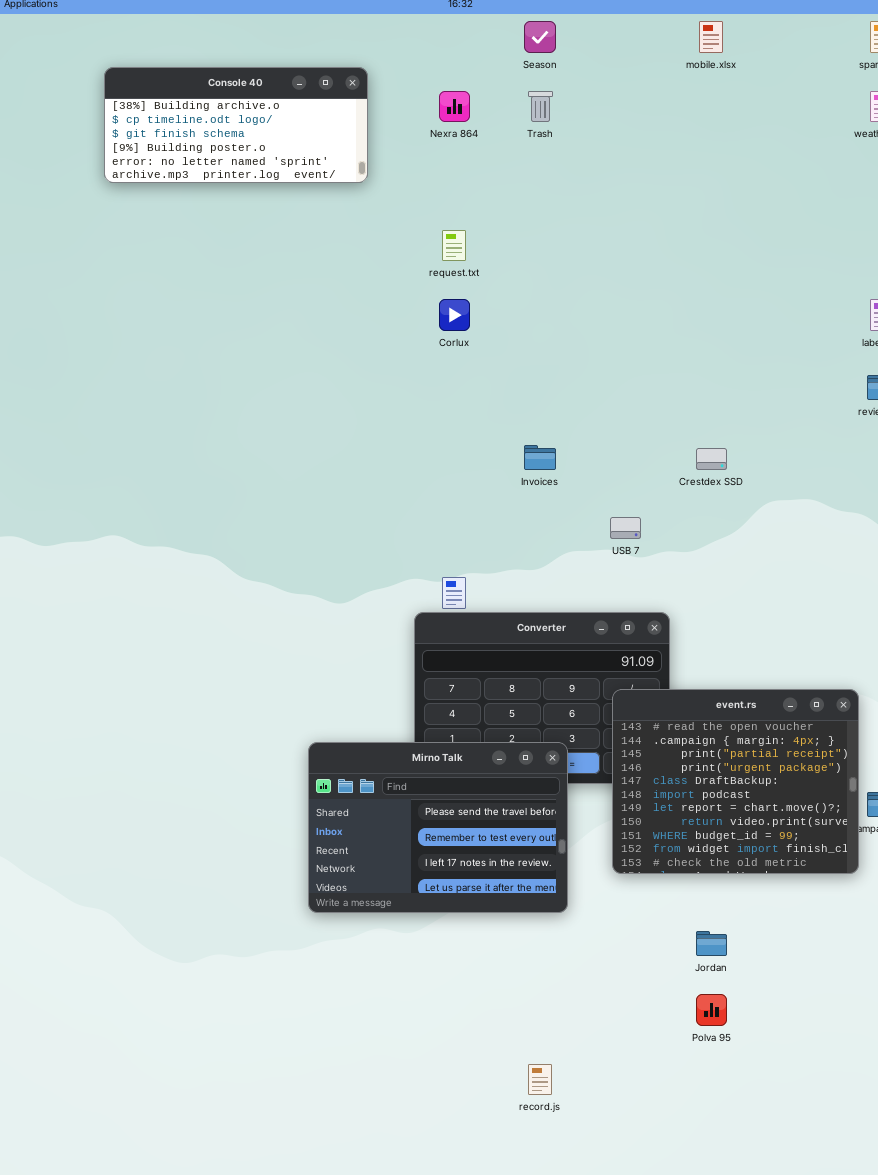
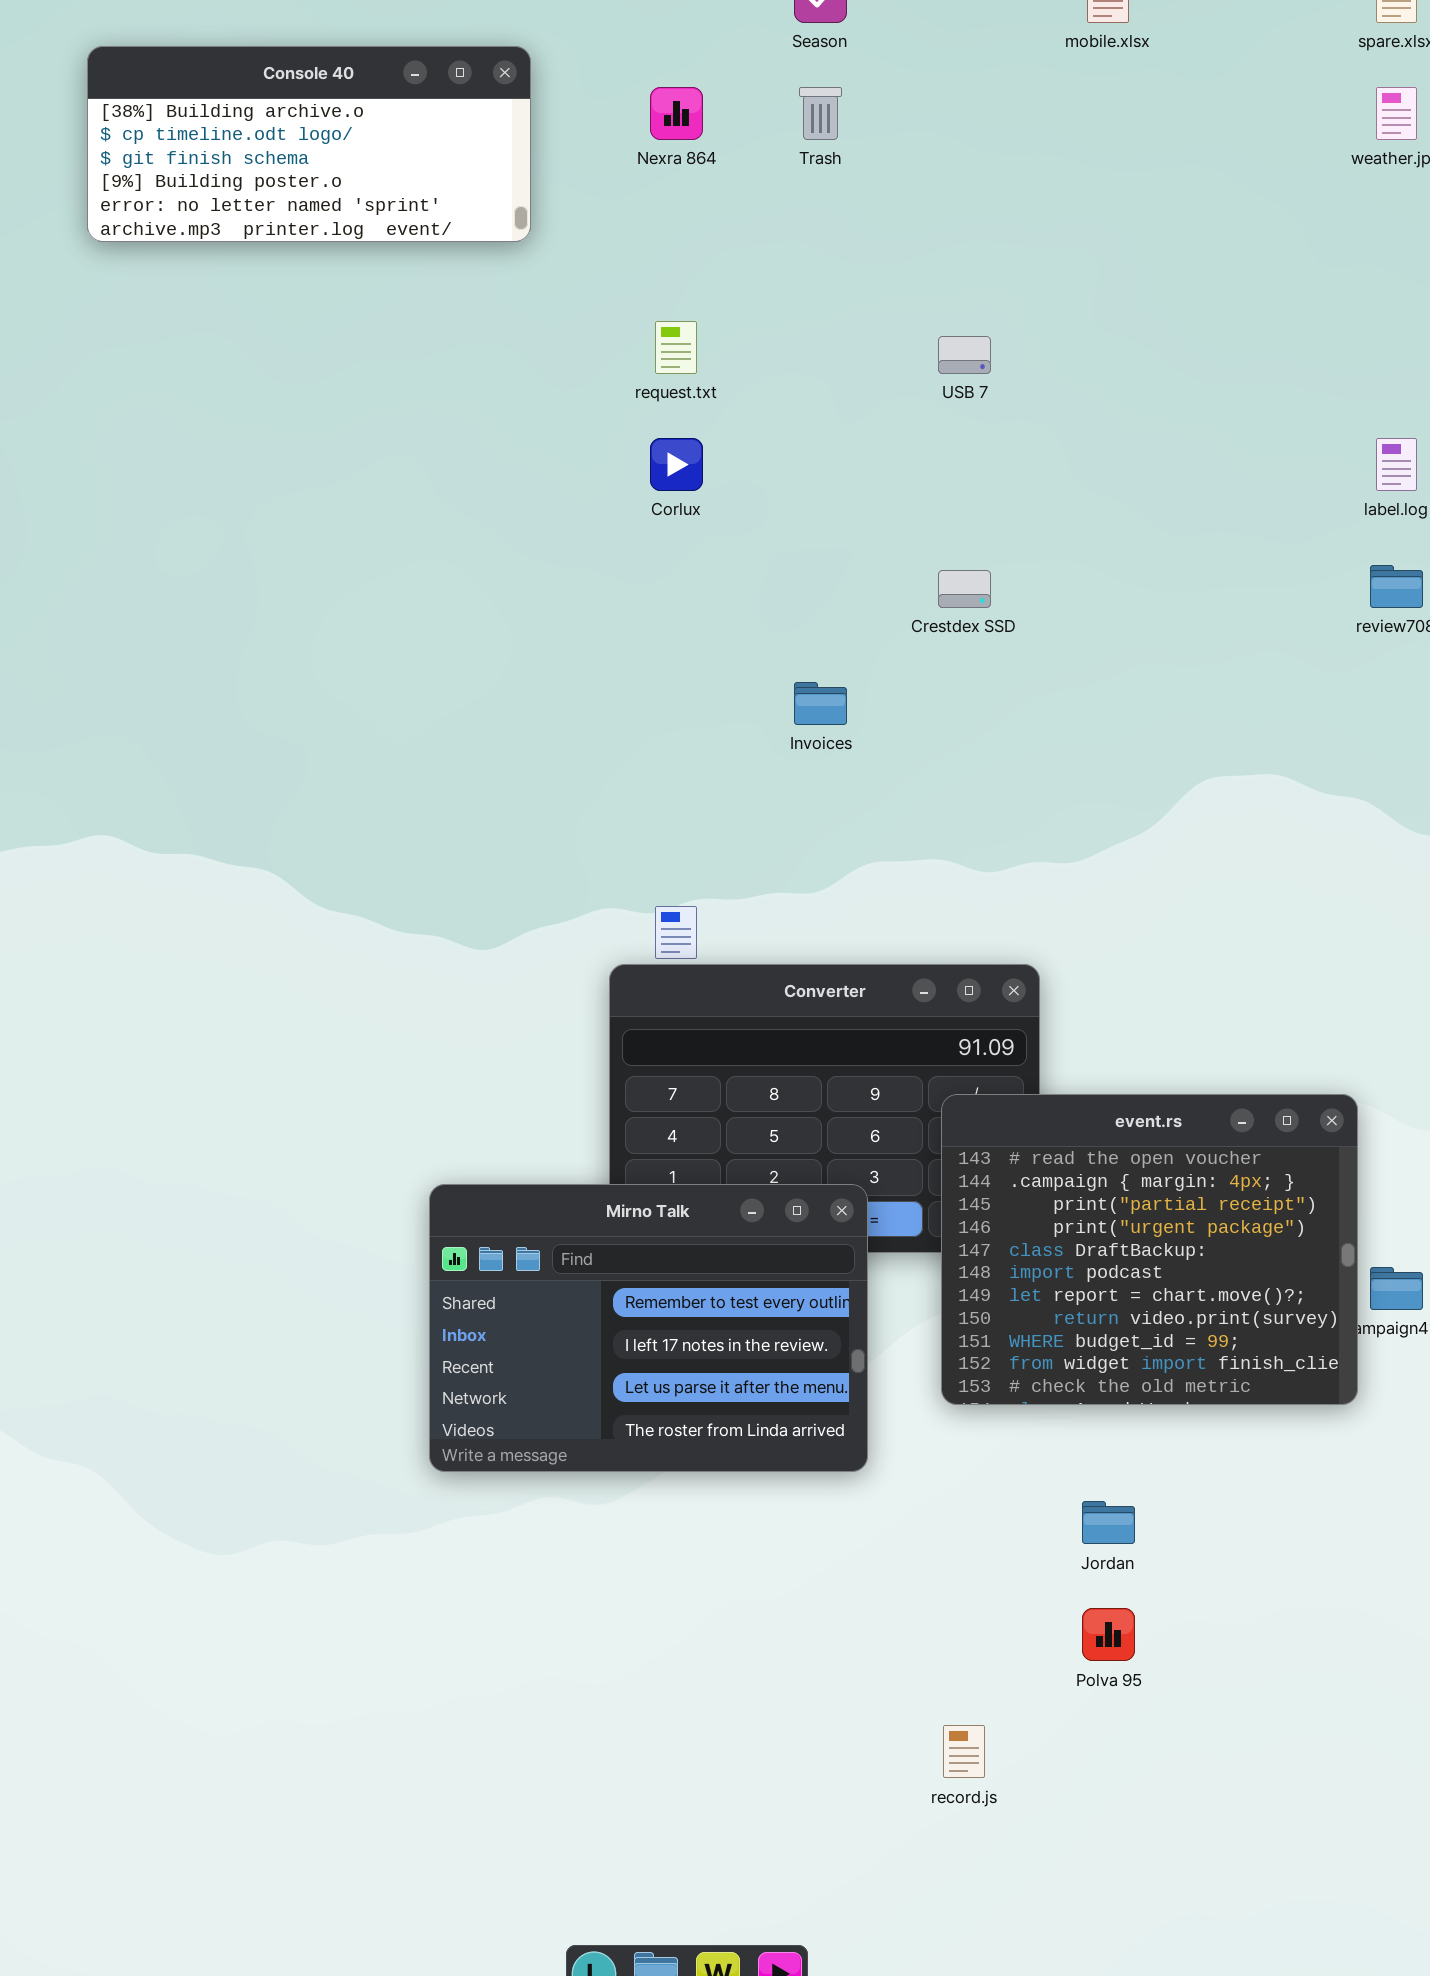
Crestdex SSD: [696,448,727,470] -> [938,570,991,608], moved
USB 7: [610,517,641,539] -> [938,336,991,374], moved
Mirno Talk: [308,742,568,913] -> [429,1184,868,1472], scrolled down 1 row
record.js: [528,1064,552,1095] -> [943,1725,985,1778], moved

